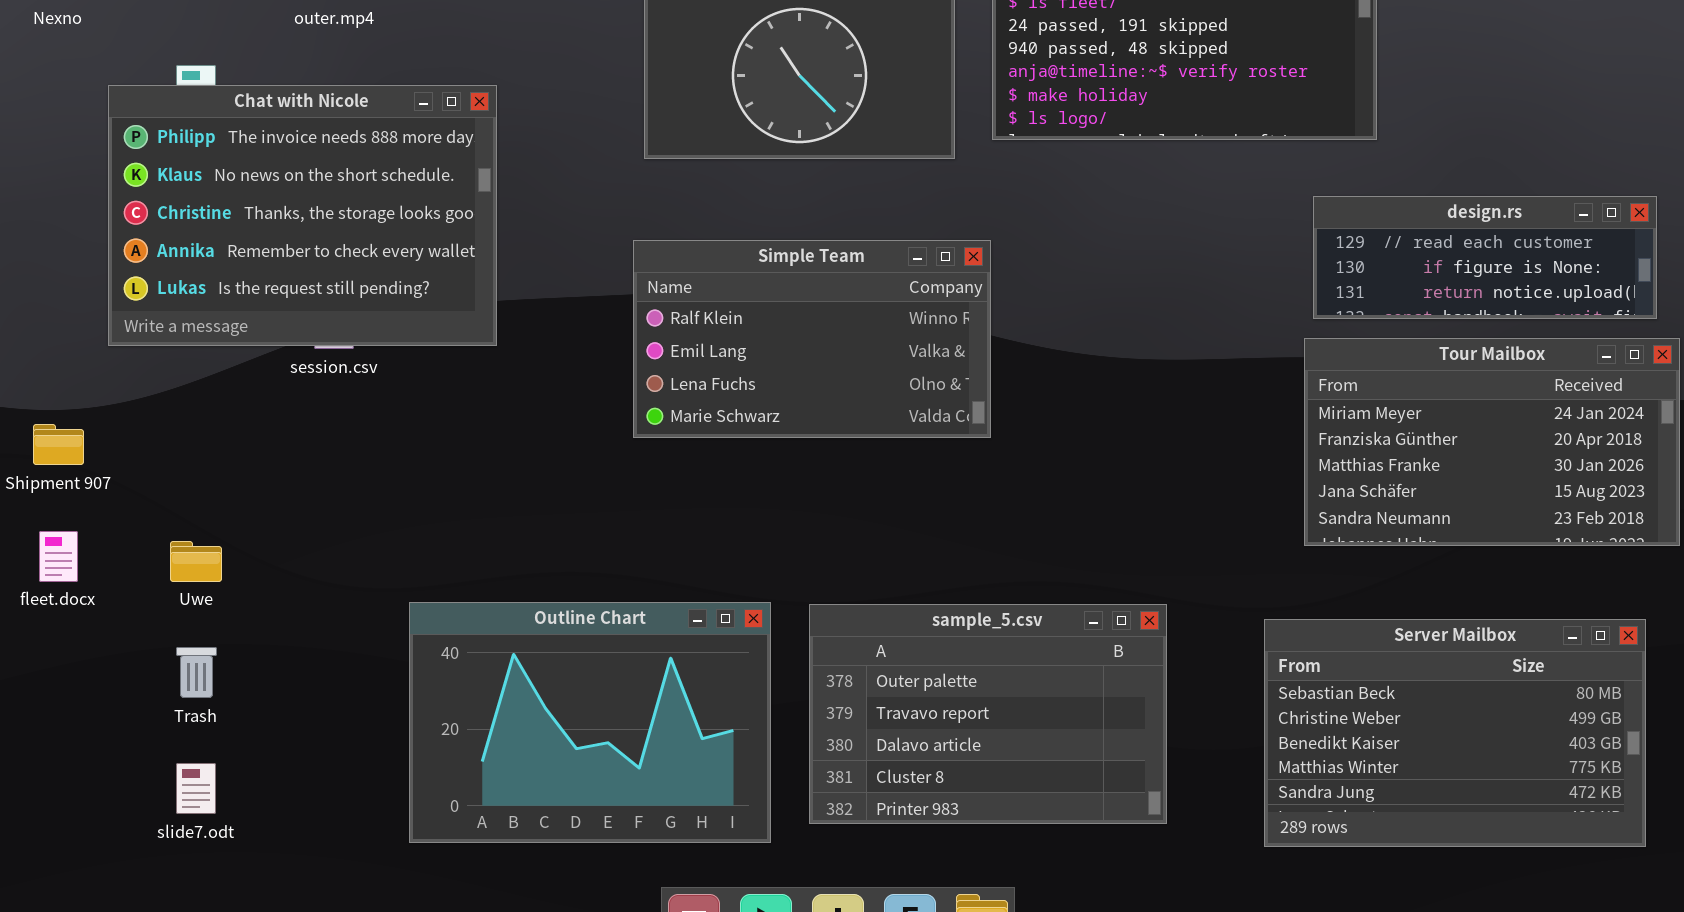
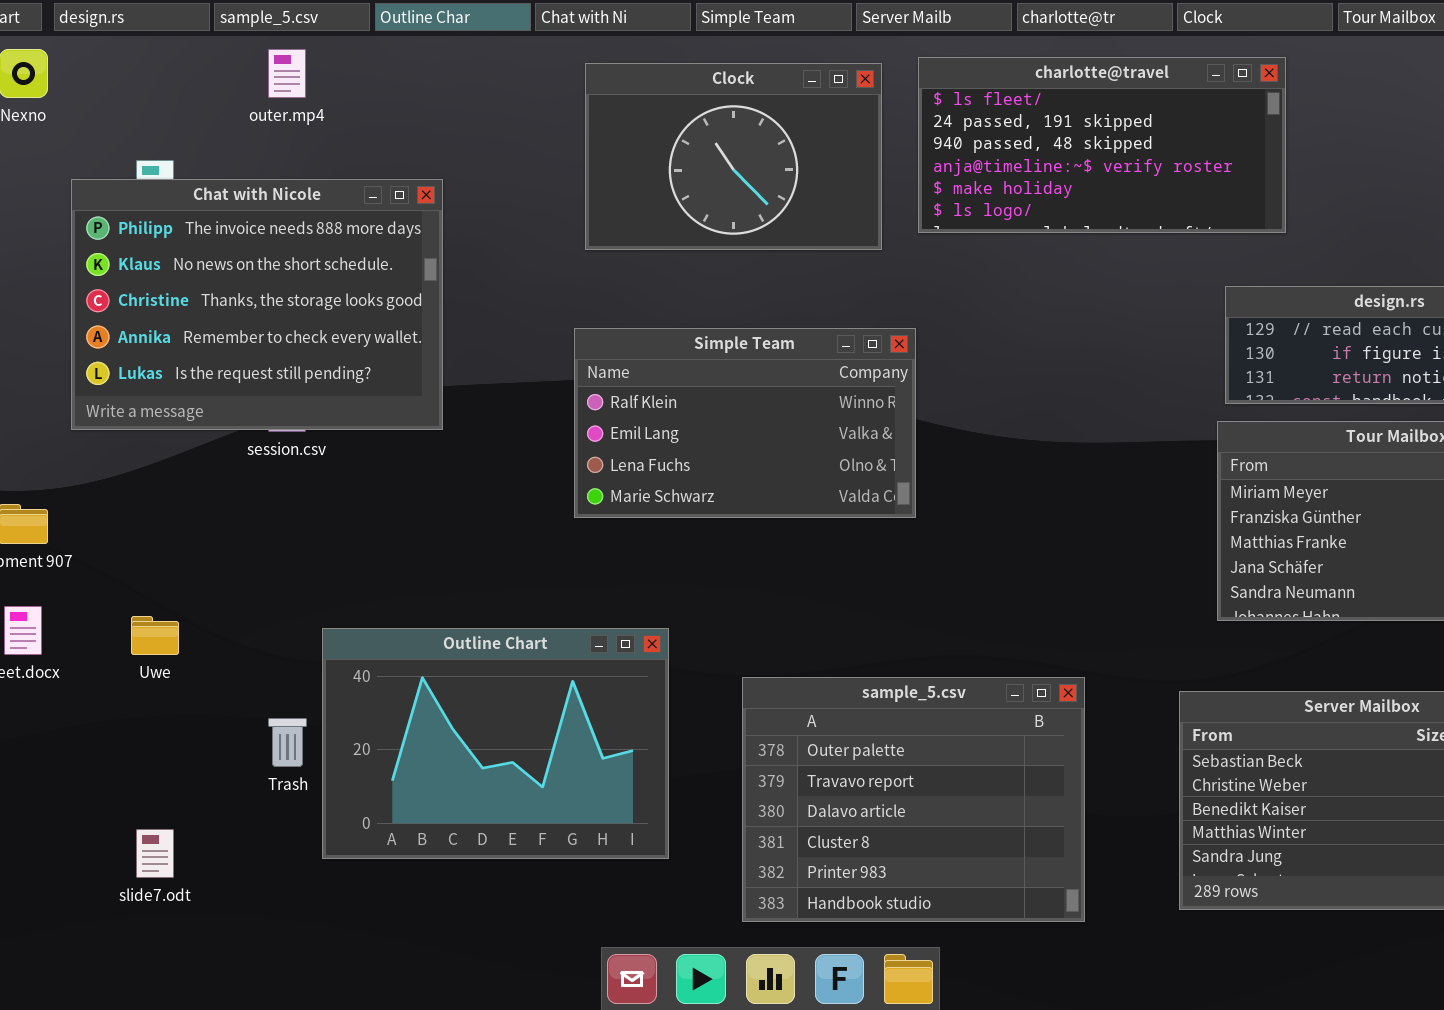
Outline Chart: [409,602,771,843] -> [322,628,669,859], moved
sample_5.csv: [809,604,1167,824] -> [742,677,1085,922], resized
Trash: [176,647,217,698] -> [268,718,307,767], moved

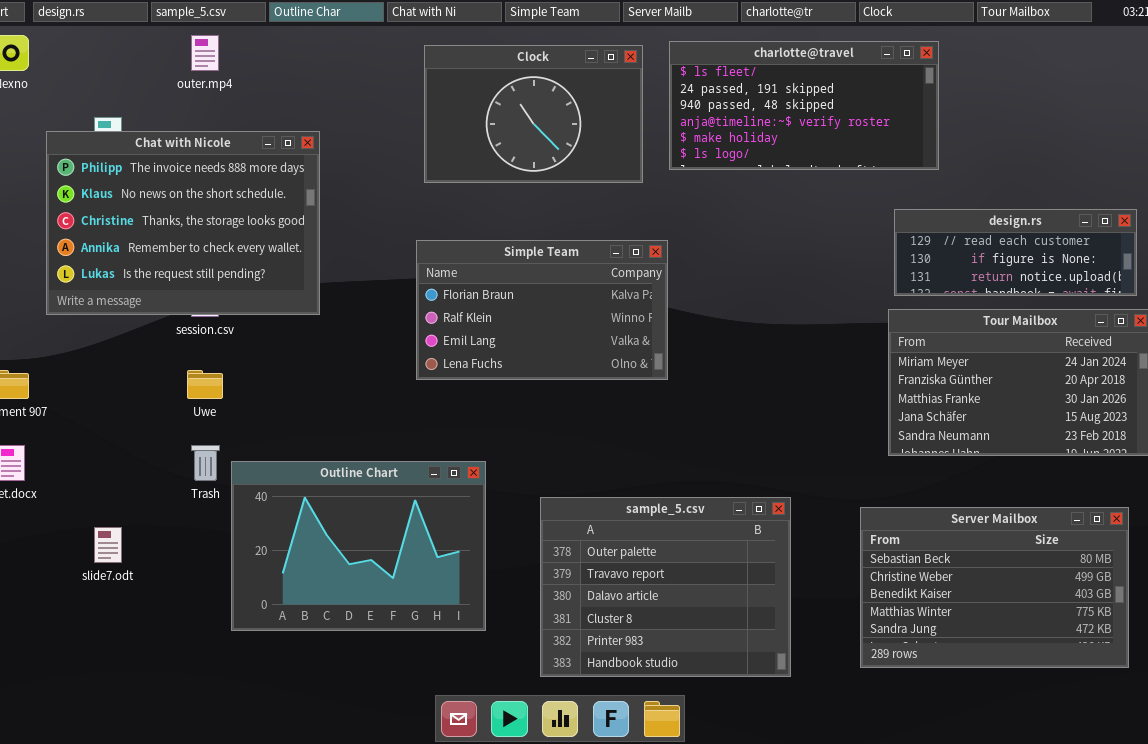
Simple Team: [574,328,916,518] -> [416,240,668,380], scrolled up 1 row
Uwe: [131,616,179,655] -> [187,370,223,399], moved
Trash: [268,718,307,767] -> [191,445,220,481], moved
slide7.odt: [136,829,174,878] -> [94,527,122,563], moved

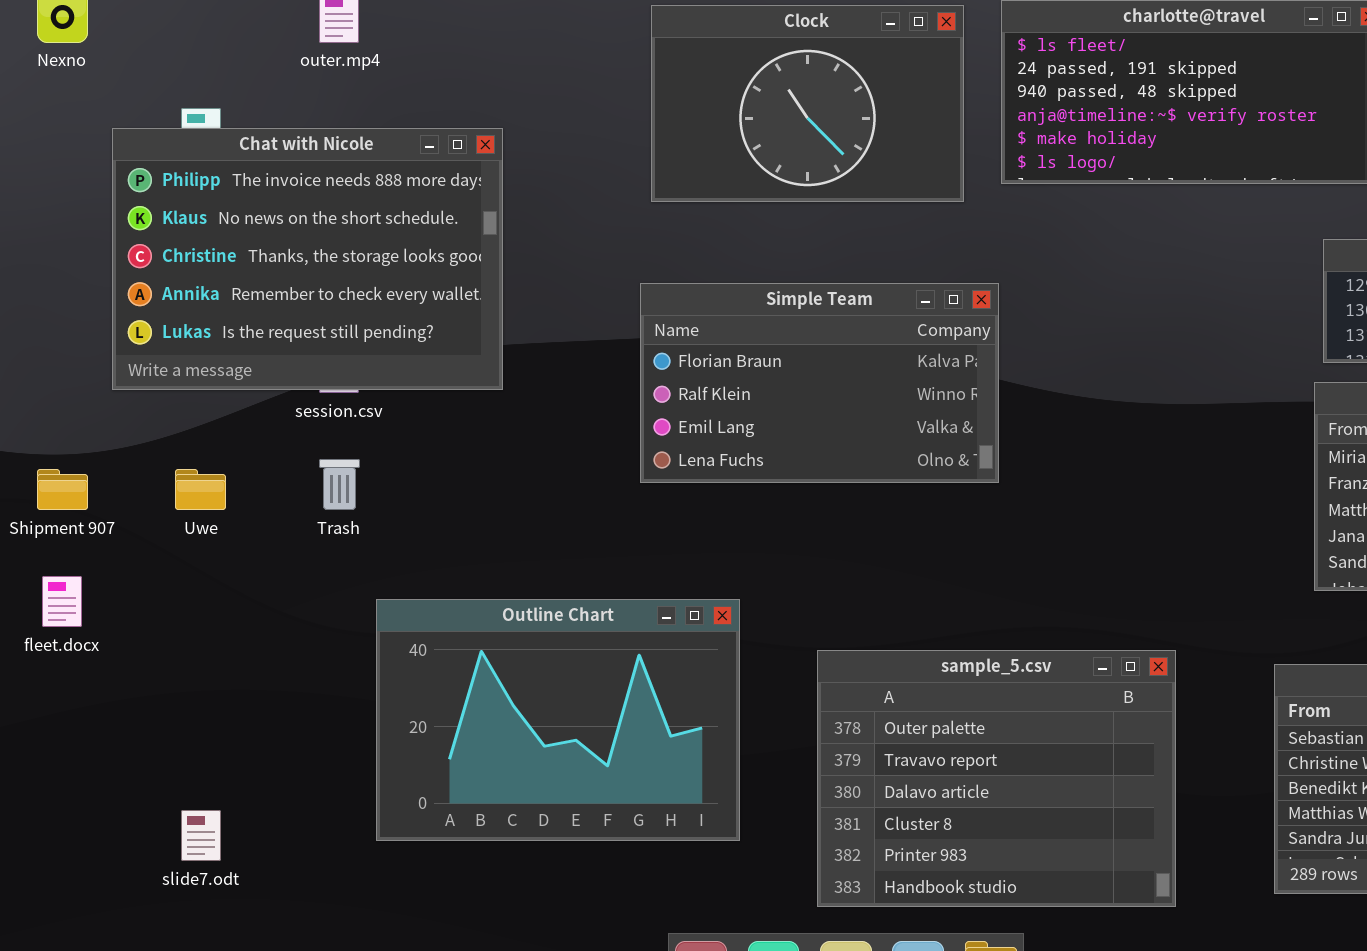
Uwe: [187,370,223,399] -> [175,469,226,510], moved
Trash: [191,445,220,481] -> [319,459,360,510], moved
slide7.odt: [94,527,122,563] -> [181,810,221,861], moved

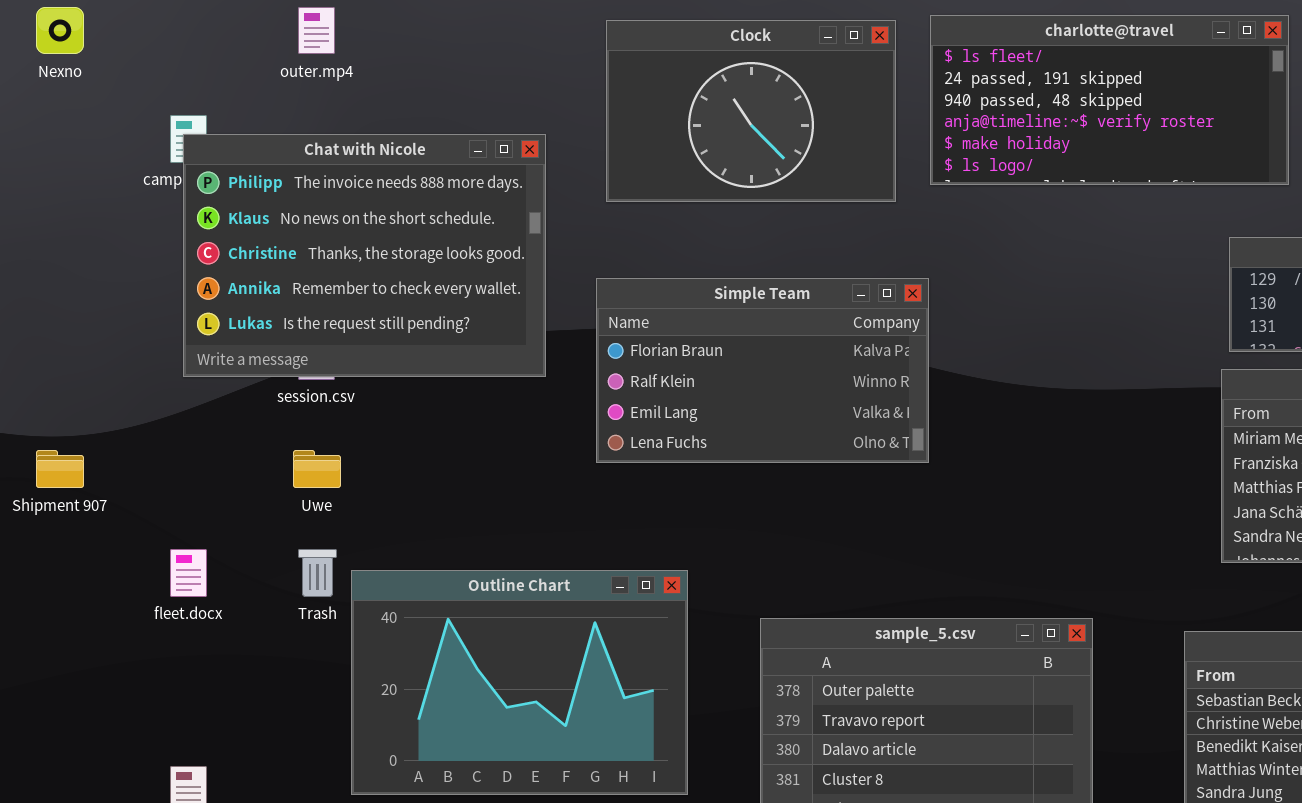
Chat with Nicole: [112,128,503,390] -> [183,134,546,377], moved
Trash: [319,459,360,510] -> [298,549,337,597], moved
Uwe: [175,469,226,510] -> [293,450,341,488], moved
fleet.docx: [42,576,82,627] -> [170,549,207,597], moved

